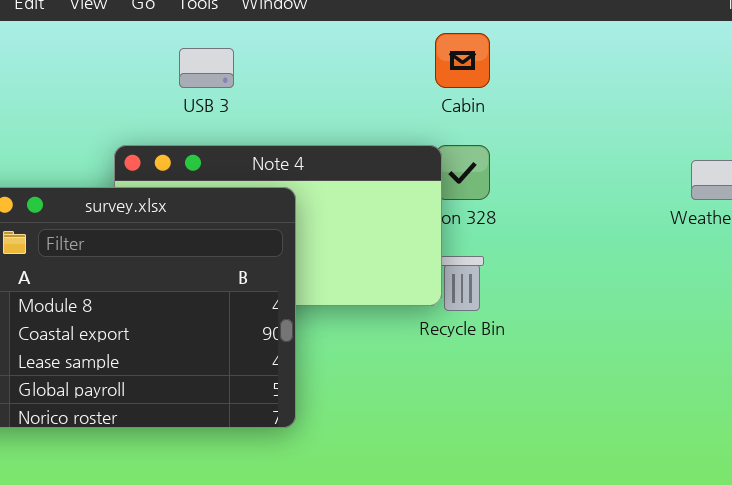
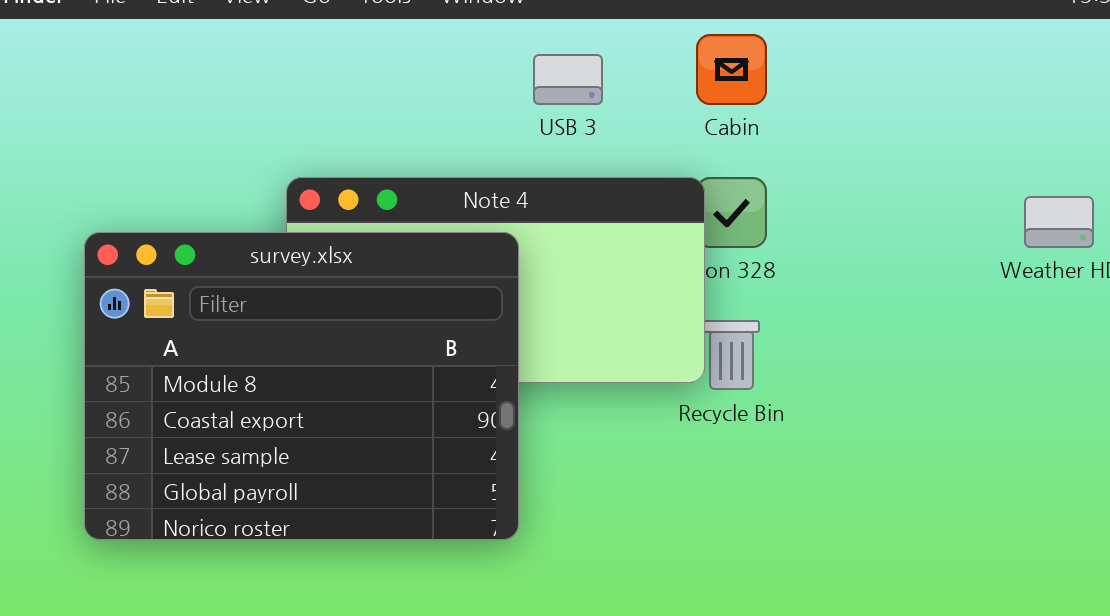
USB 3: [179,48,234,88] -> [533,54,603,105], moved

